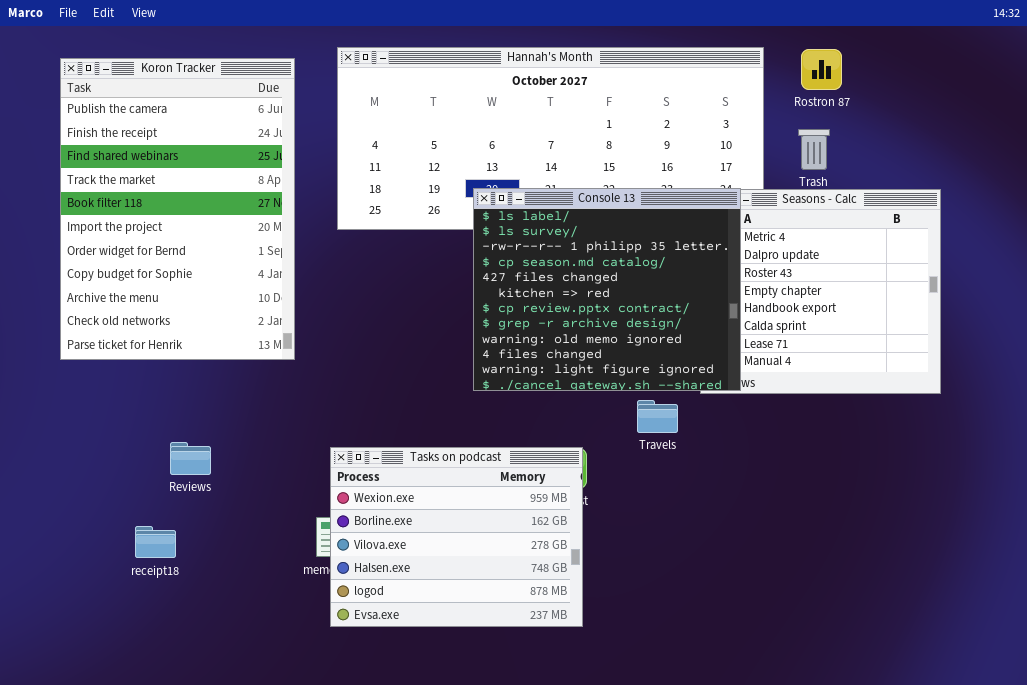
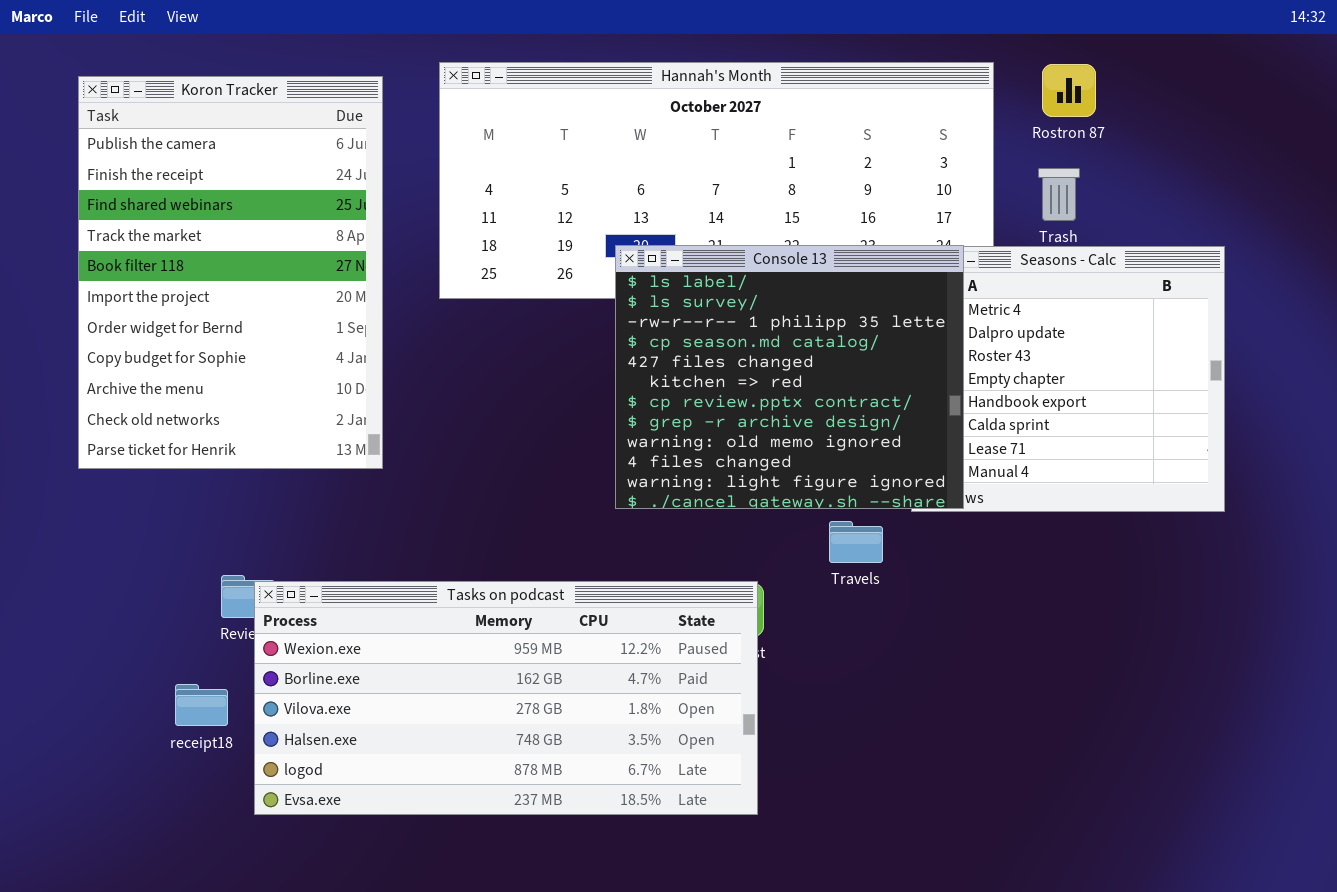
Tasks on podcast: [330,447,583,627] -> [254,581,758,815], resized

